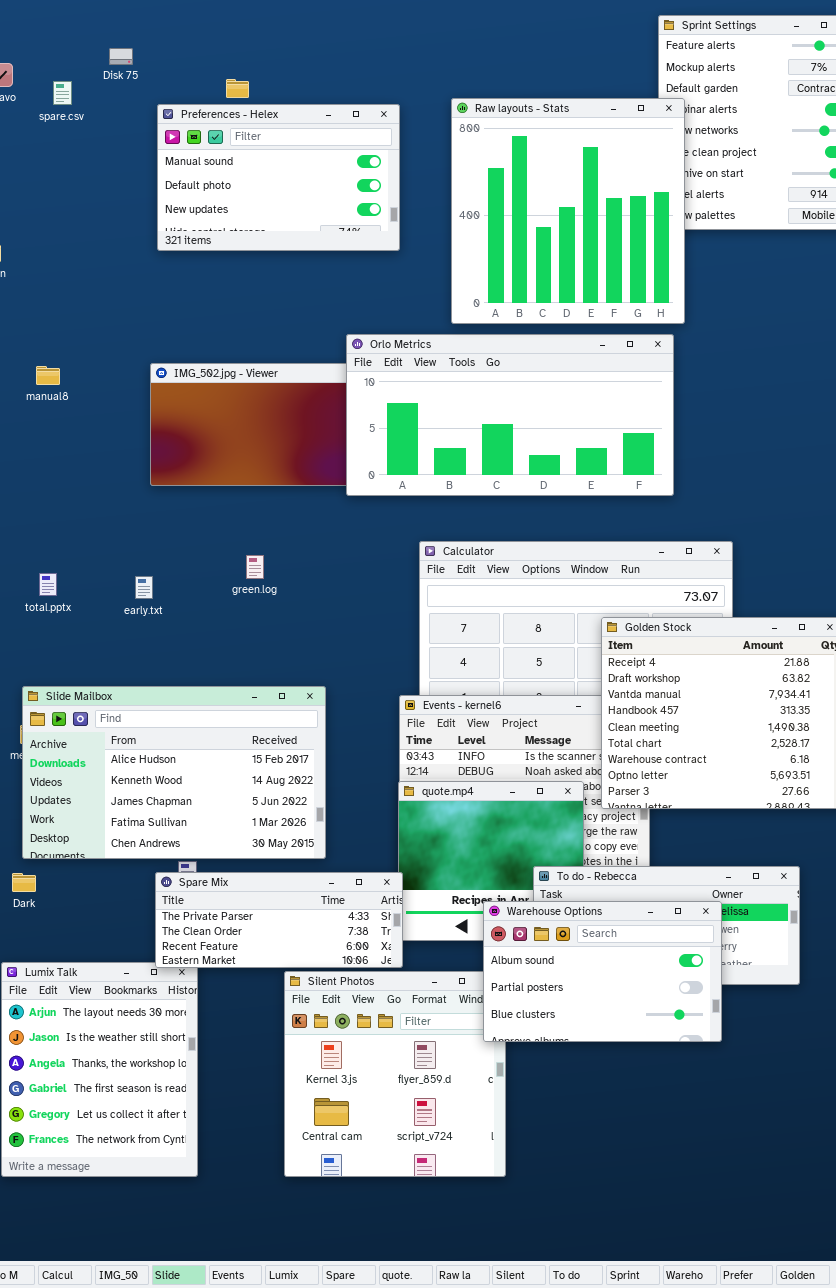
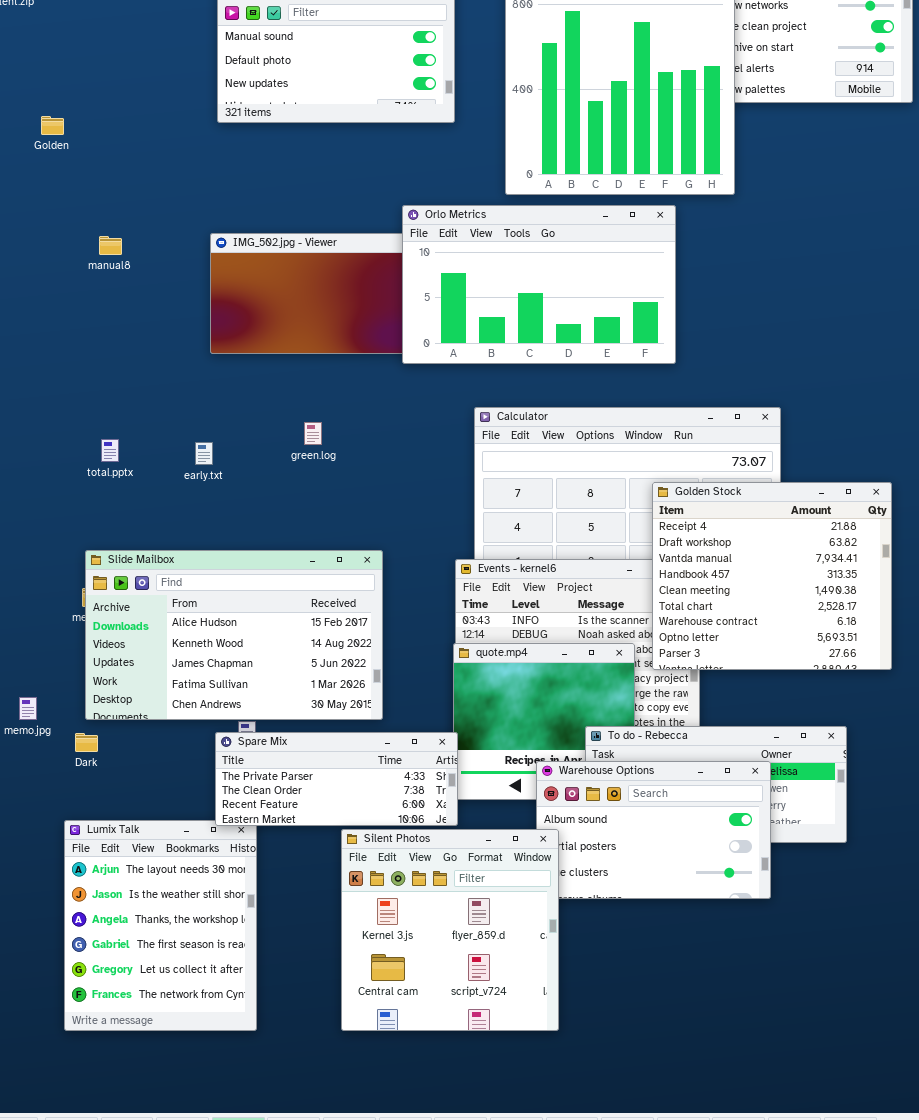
Orlo Metrics: [346,334,674,496] -> [402,205,676,364], resized
Silent Photos: [284,971,506,1177] -> [341,829,559,1031], raised

